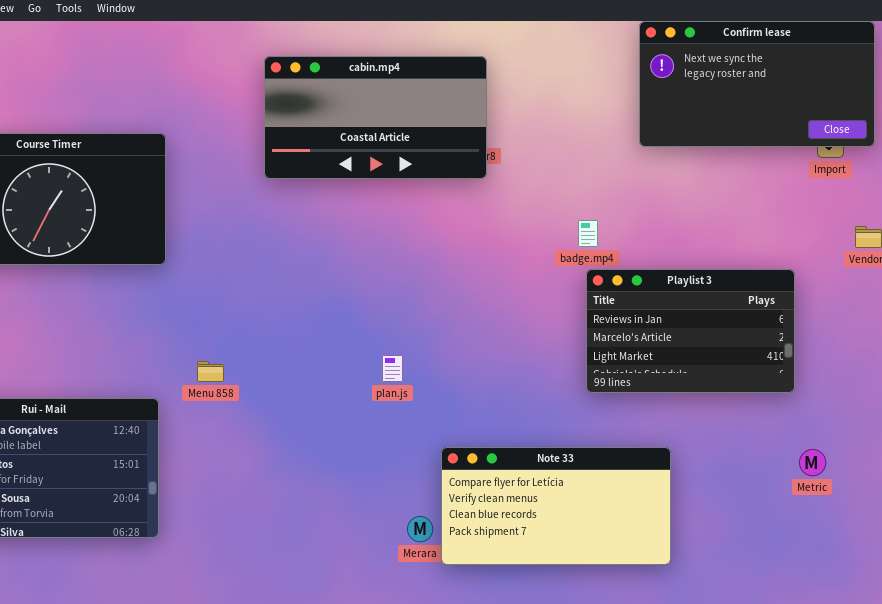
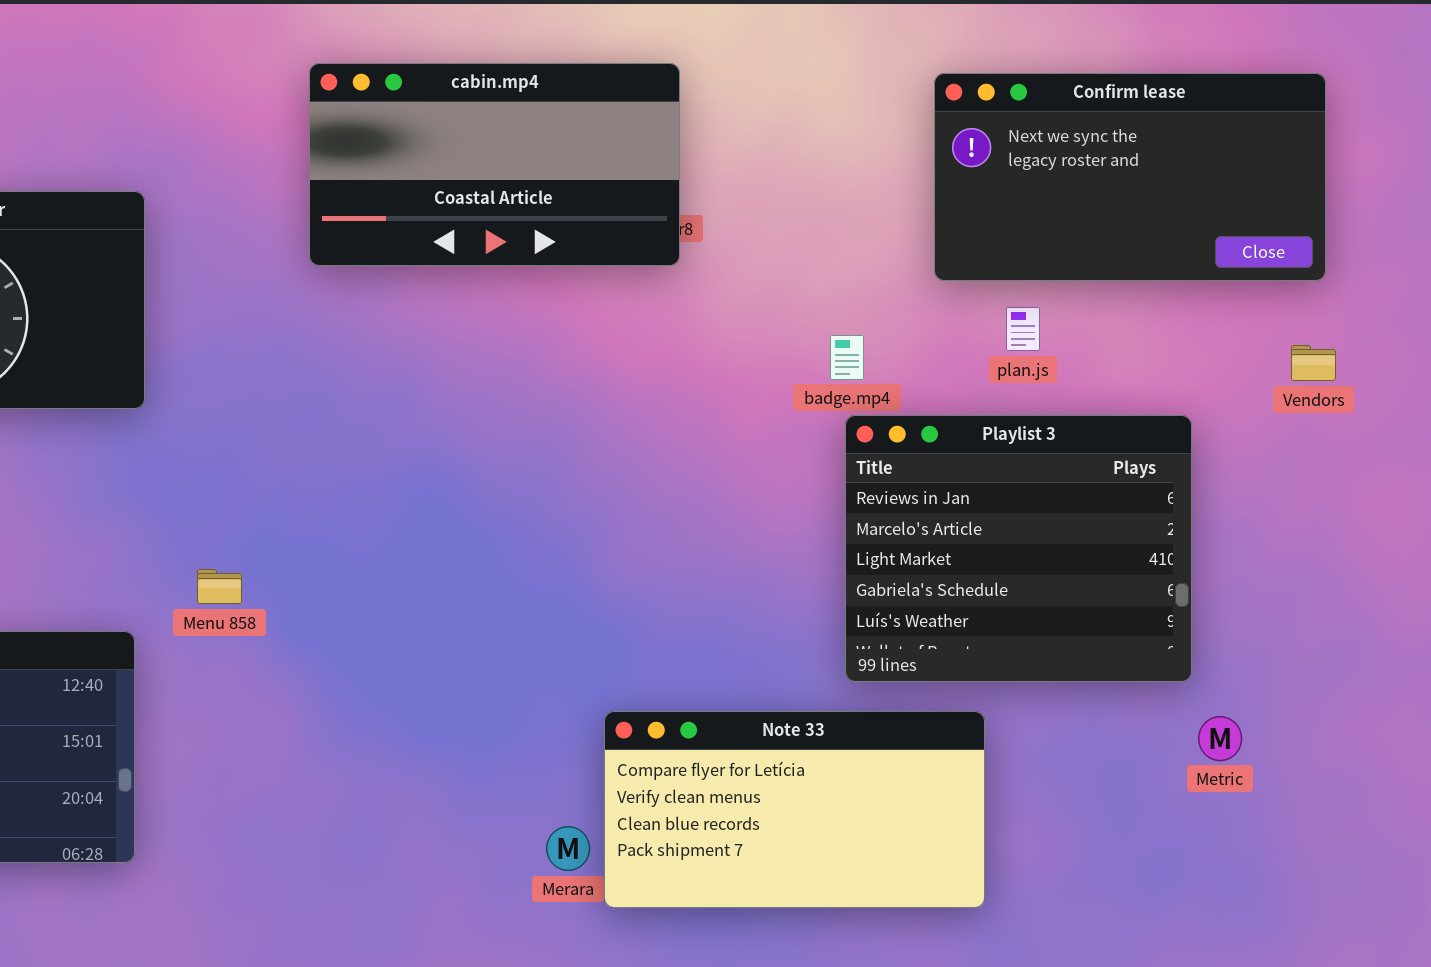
Confirm lease: [639,21,875,147] -> [934,73,1326,281], moved
Playlist 3: [586,269,795,393] -> [845,415,1192,682], resized
plan.js: [382,355,403,382] -> [1006,307,1040,351], moved

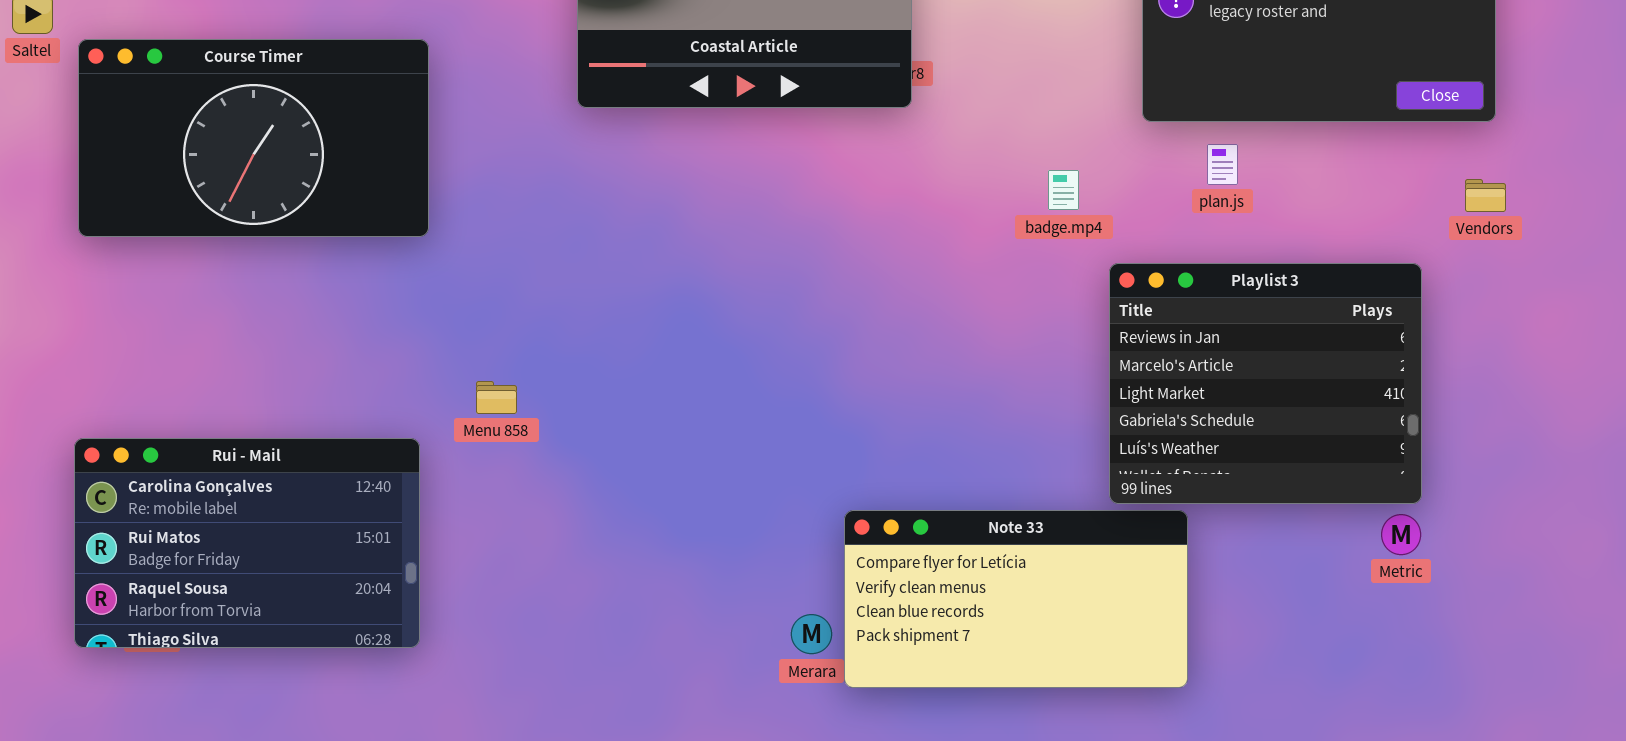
Playlist 3: [845,415,1192,682] -> [1109,263,1422,504], moved

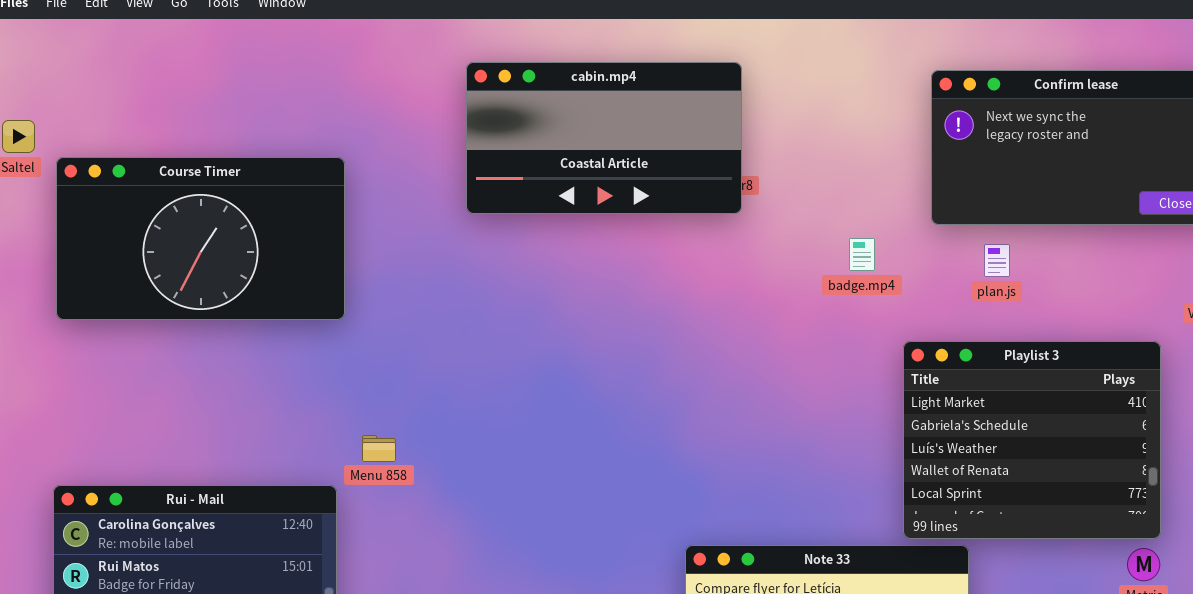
badge.mp4: [1048,170,1079,210] -> [849,238,875,271], moved
Playlist 3: [1109,263,1422,504] -> [903,341,1161,539], scrolled down 2 rows
Menu 858: [476,381,517,414] -> [362,435,396,462], moved

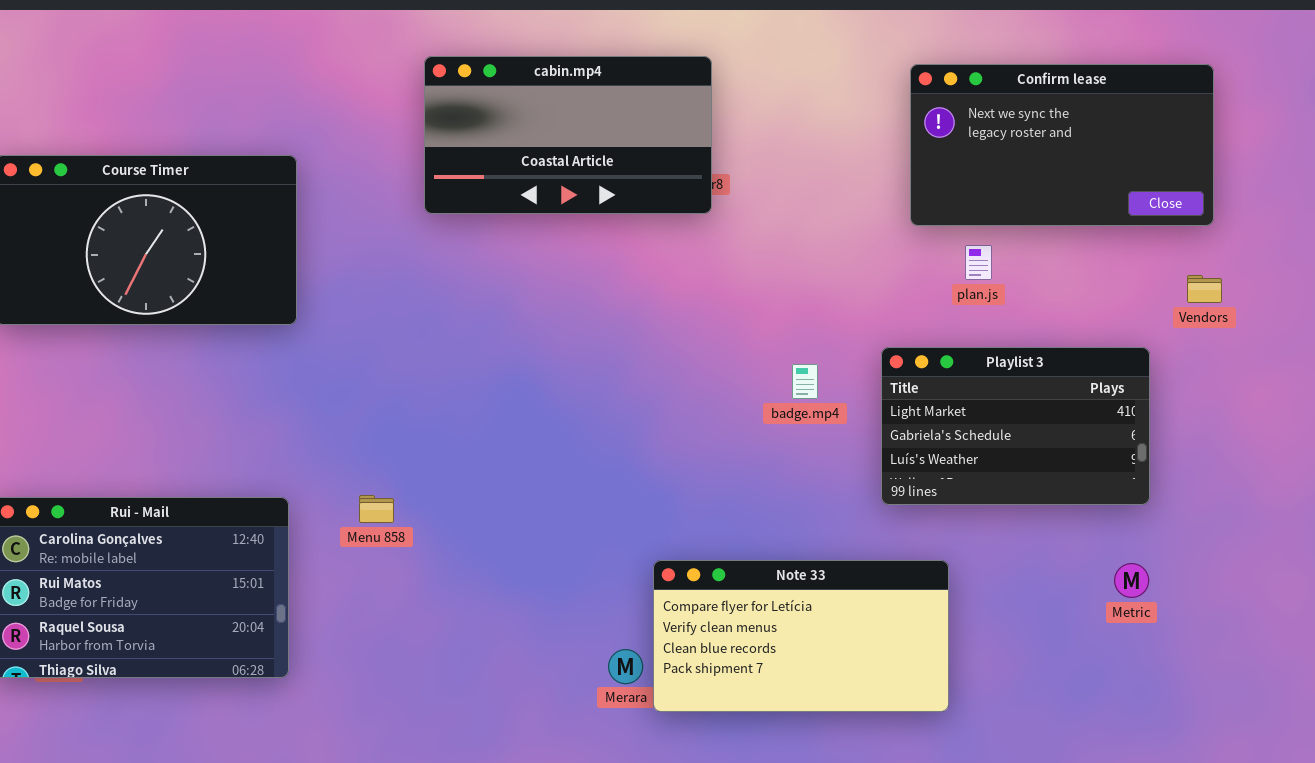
badge.mp4: [849,238,875,271] -> [792,364,818,399], moved
Playlist 3: [903,341,1161,539] -> [881,347,1150,505], resized
Menu 858: [362,435,396,462] -> [359,495,394,523], moved

